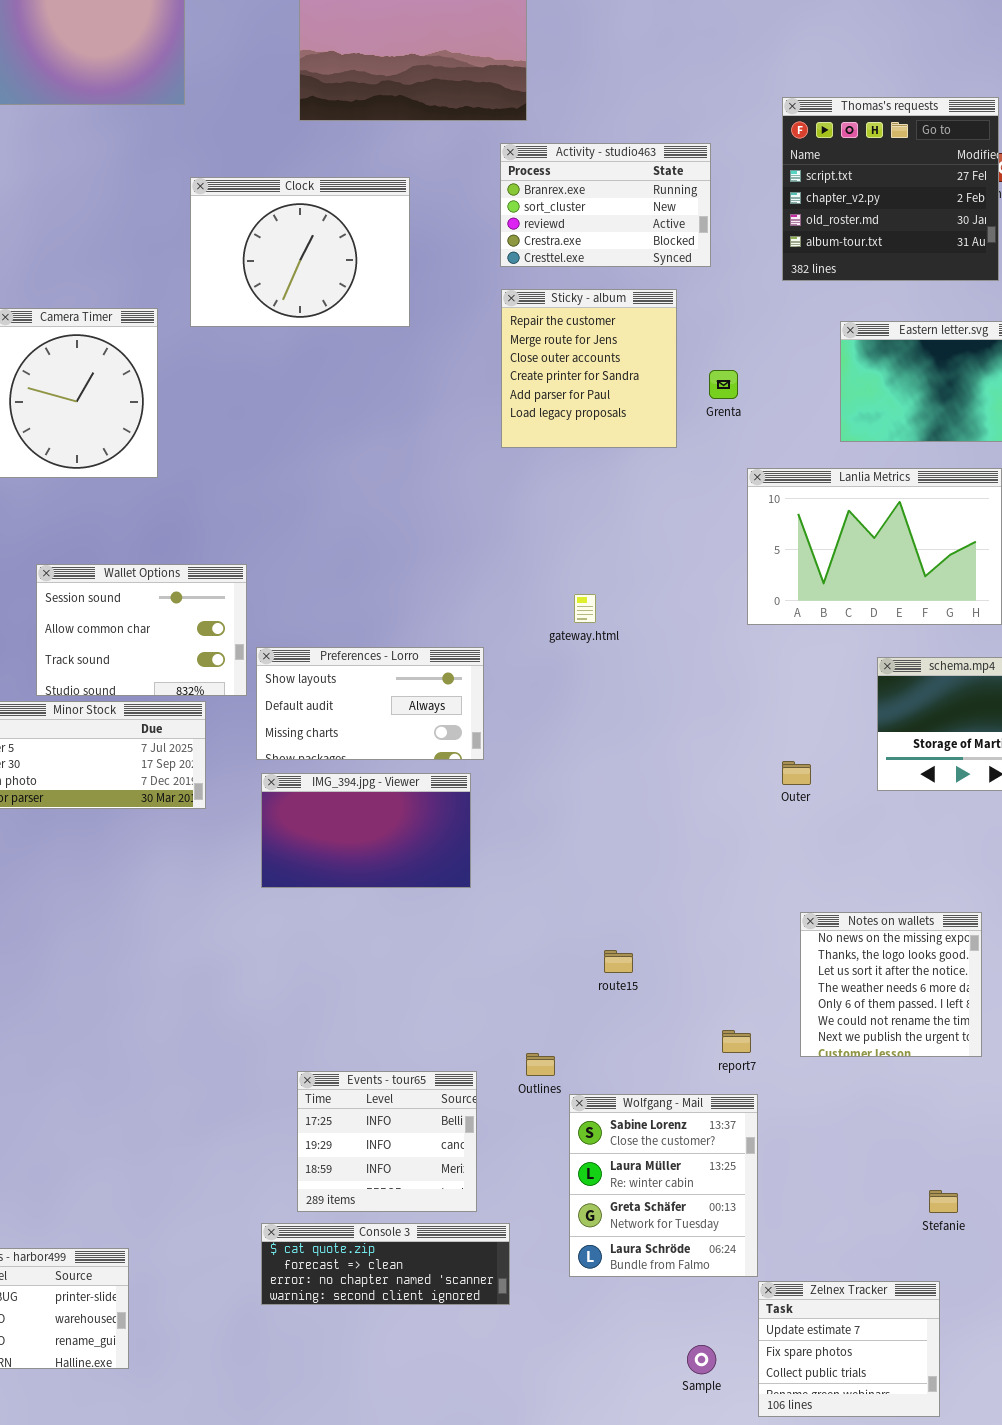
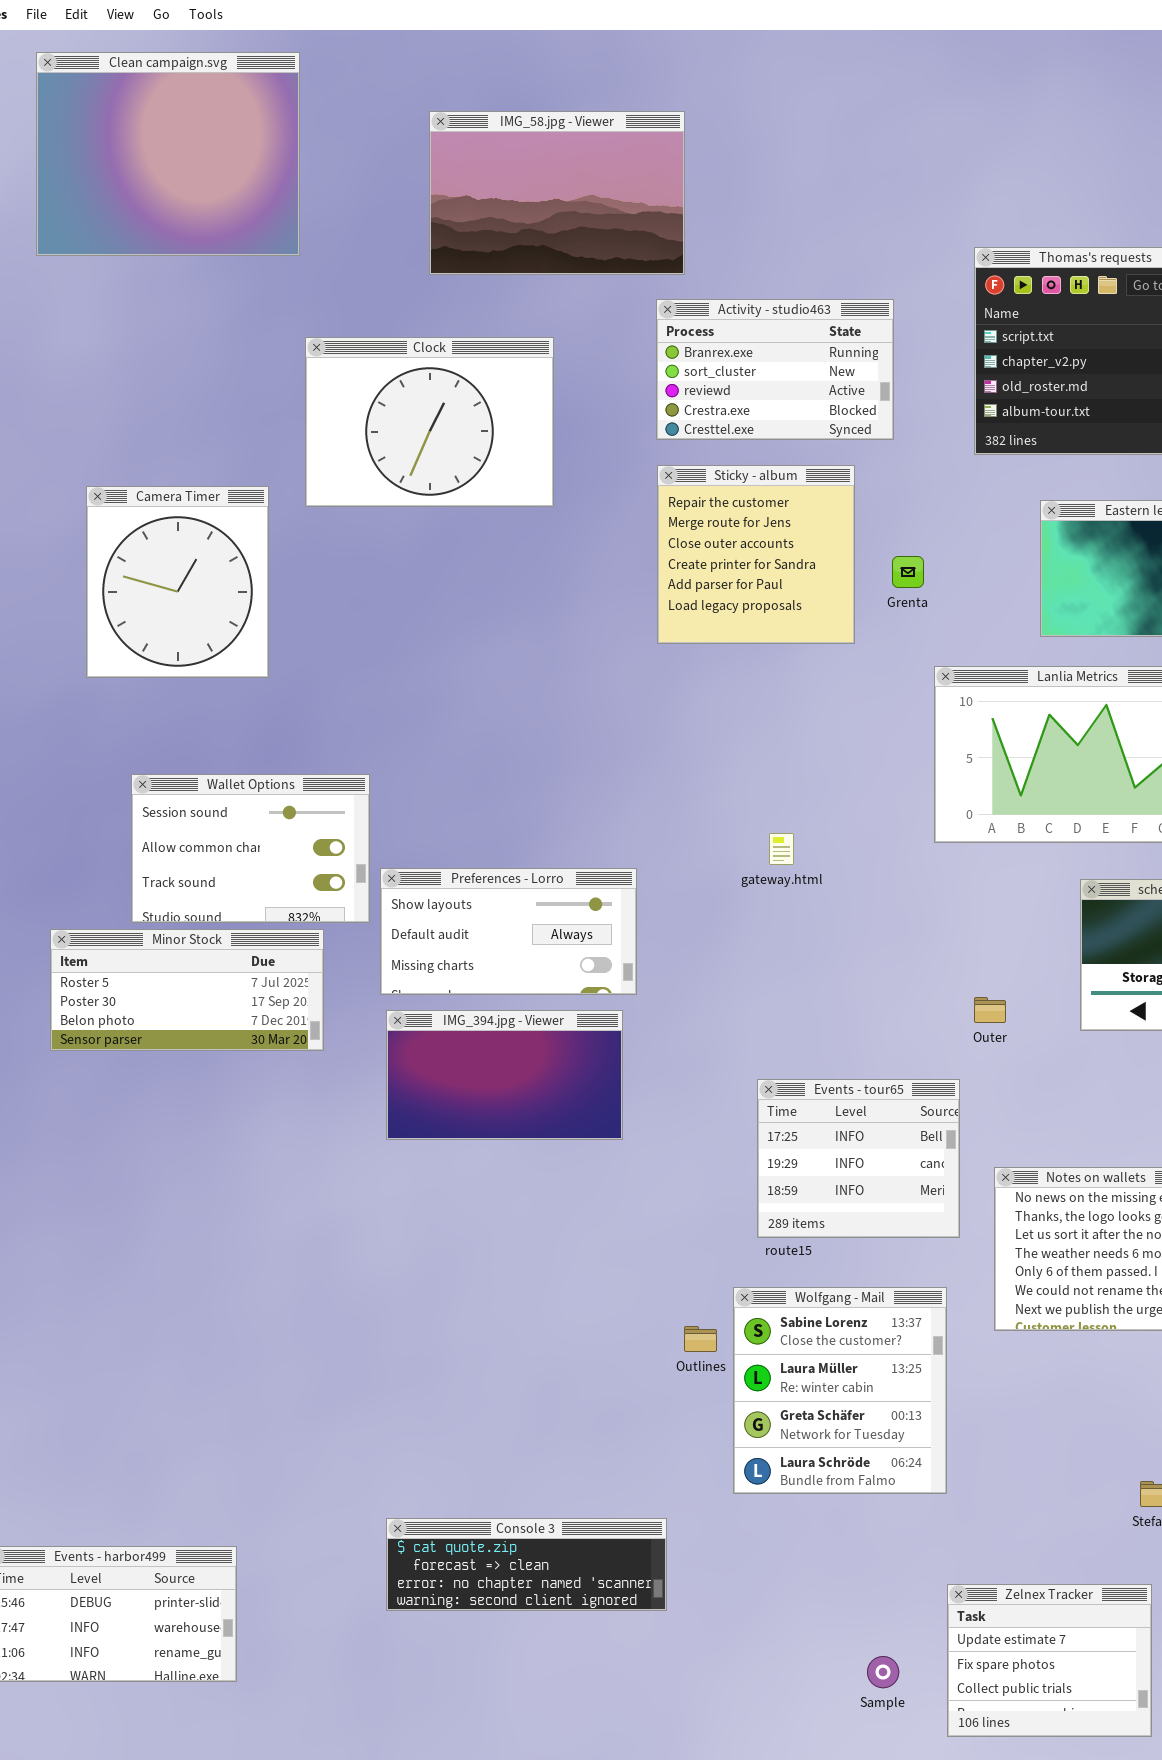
gateway.html: [574,594,596,623] -> [769,833,794,865], moved
Events - tour65: [297,1071,477,1212] -> [757,1079,960,1238], moved
Wolfgang - Mail: [569,1094,758,1277] -> [733,1287,947,1494], moved

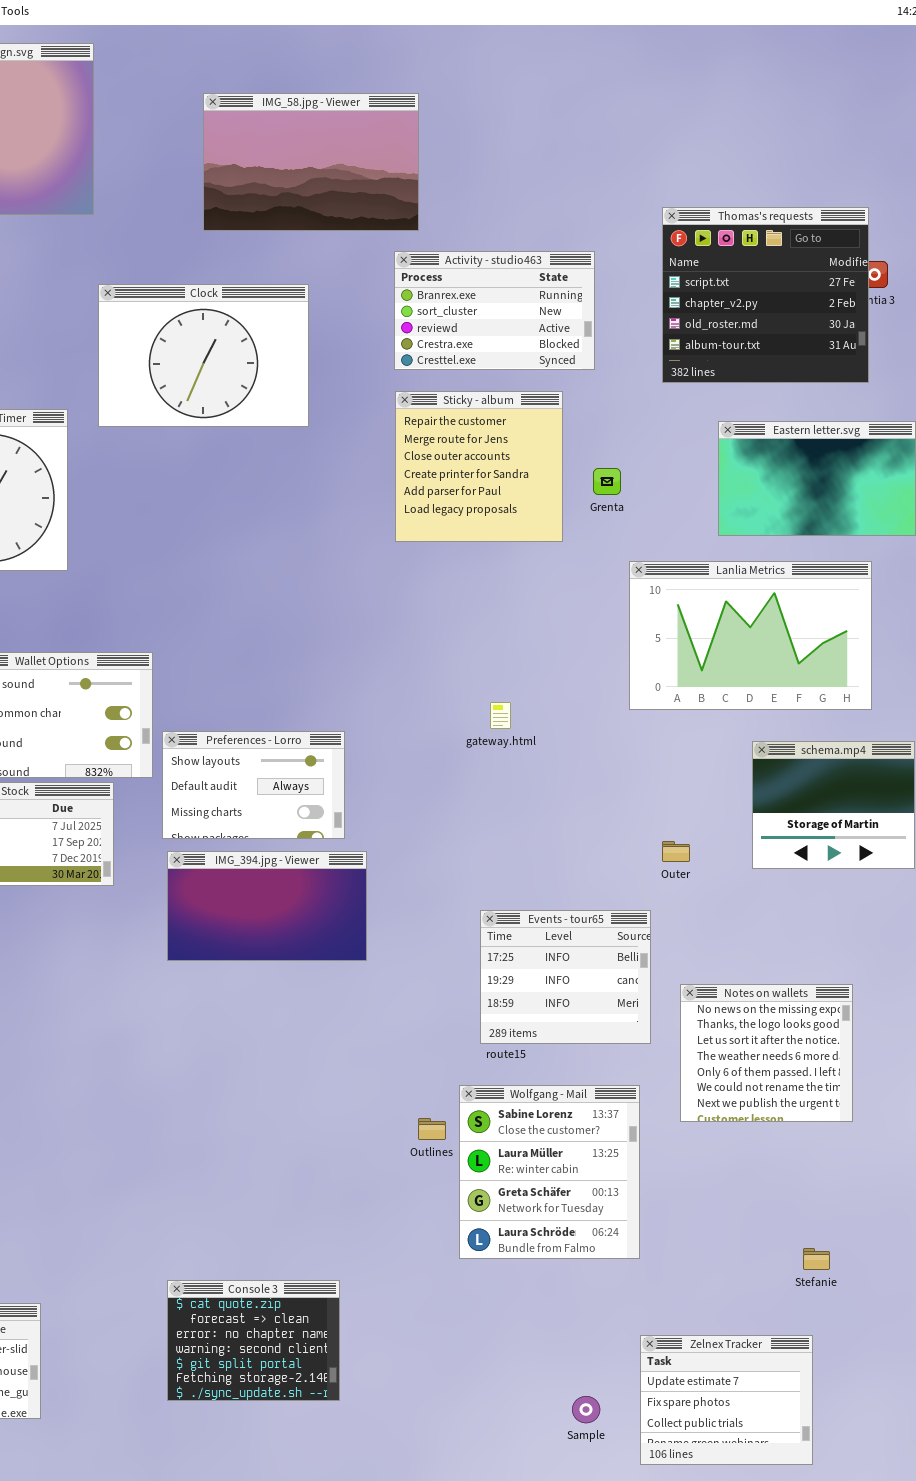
Preferences - Lorro: [380,868,637,995] -> [162,731,345,839], resized
Console 3: [386,1518,667,1611] -> [167,1280,340,1401], resized

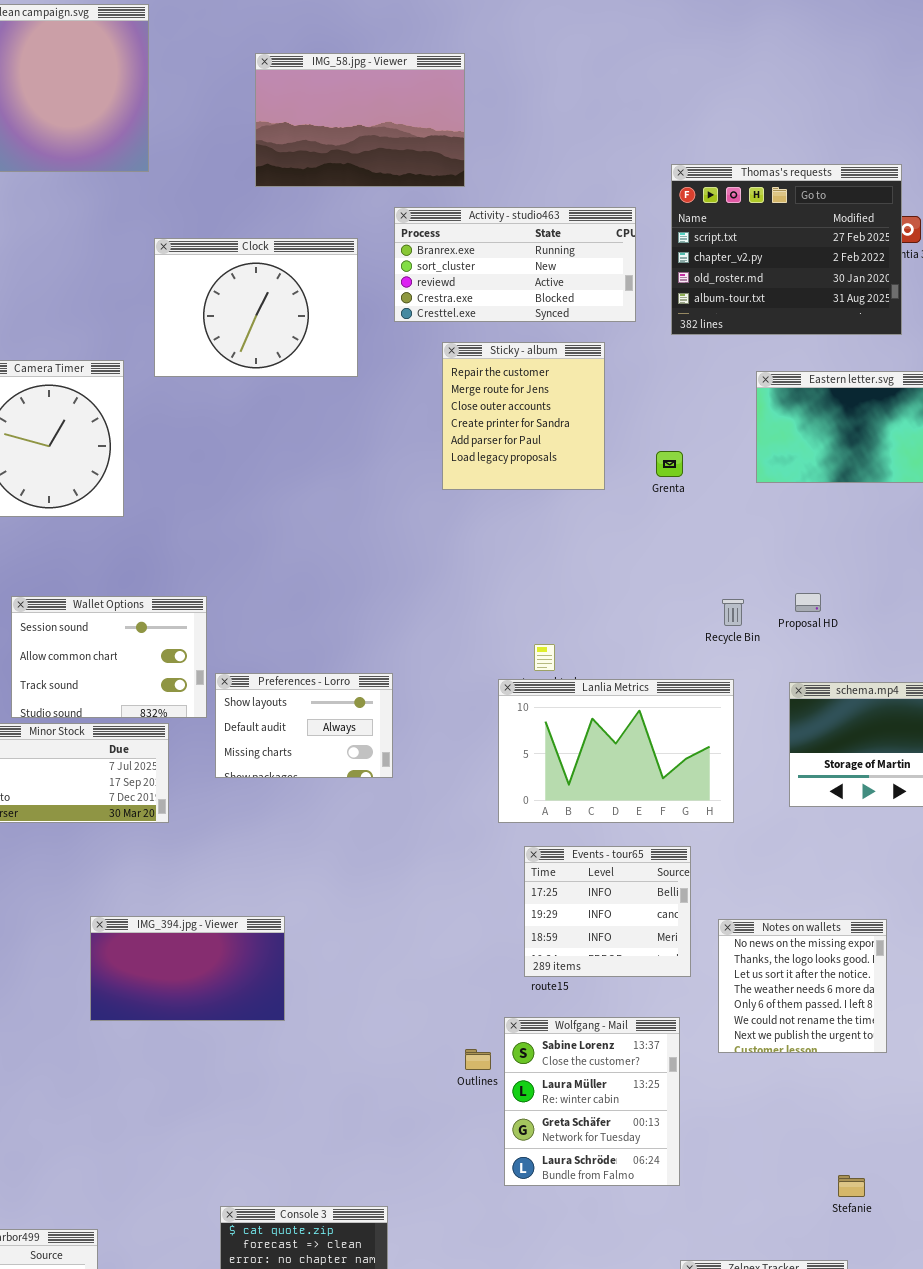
Thomas's requests: [662,207,869,383] -> [671,164,902,335], resized
Activity - studio463: [394,251,595,370] -> [394,207,636,322], resized
Grenta: [593,468,621,495] -> [656,451,683,477], moved
Lanlia Metrics: [629,561,872,710] -> [498,679,734,823], moved
IMG_394.jpg - Viewer: [167,851,367,961] -> [90,916,285,1021], moved

